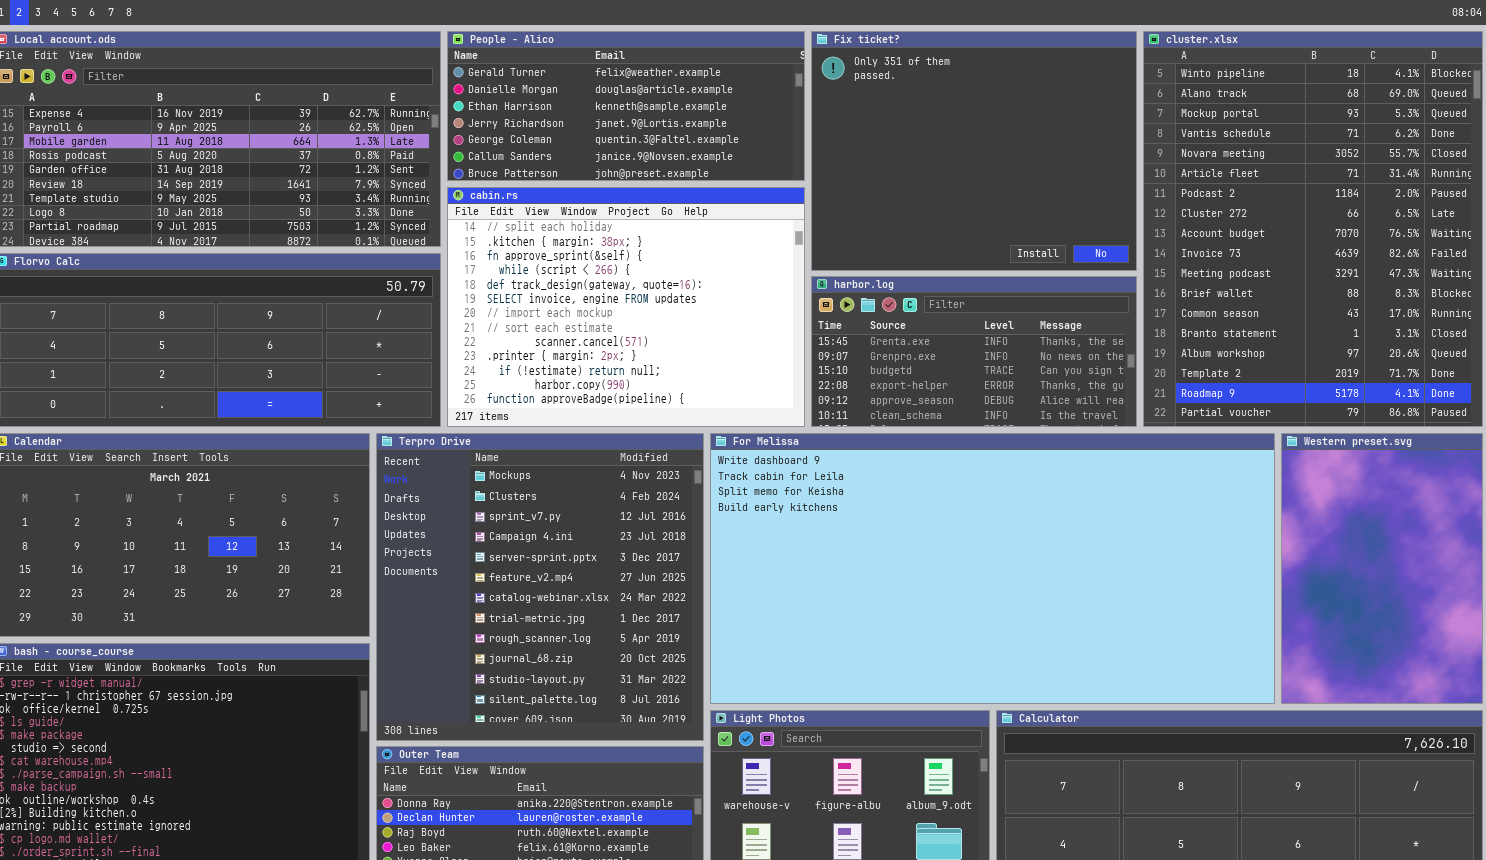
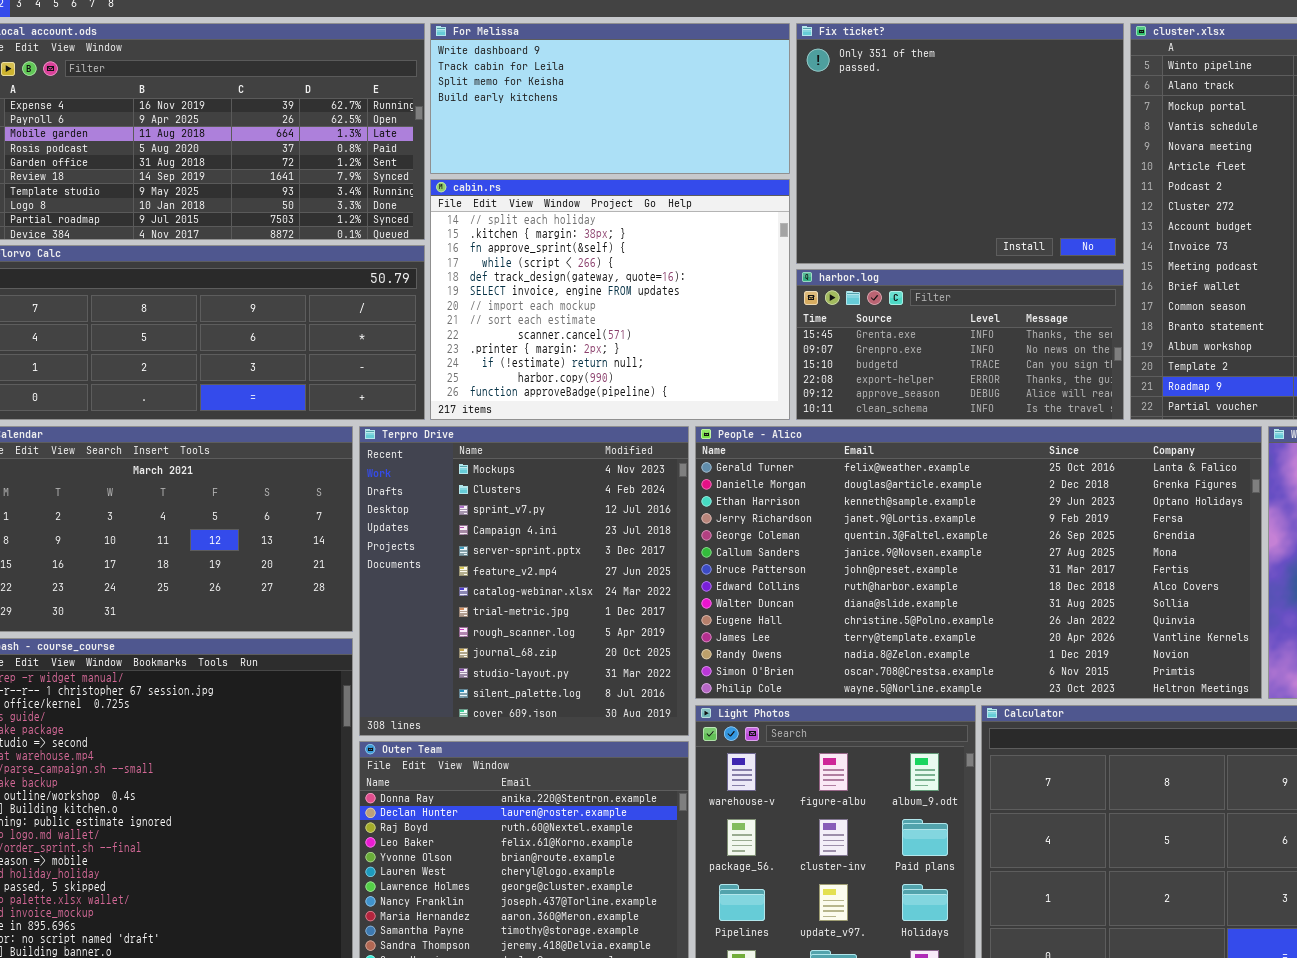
People - Alico: [447,31,805,181] -> [695,426,1262,699], moved, resized
For Melissa: [710,433,1275,704] -> [430,23,790,174], moved, resized

